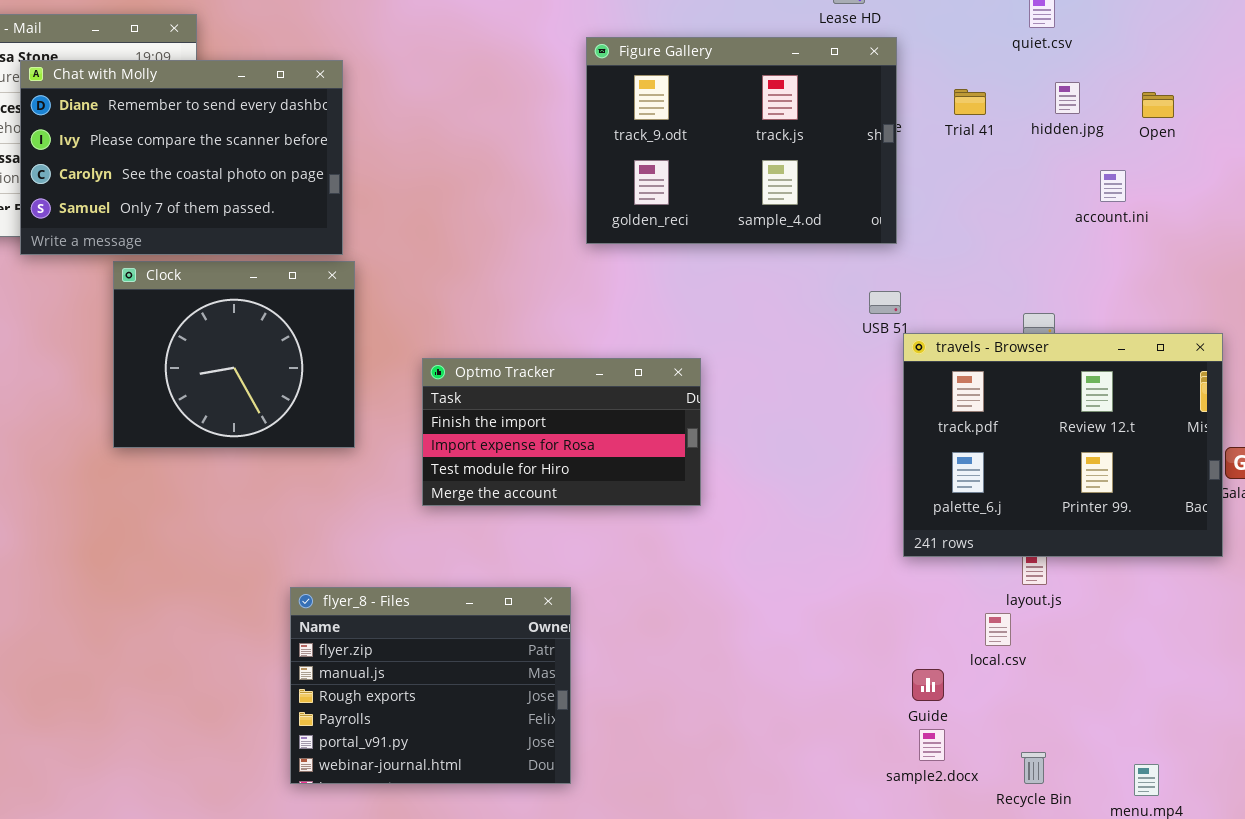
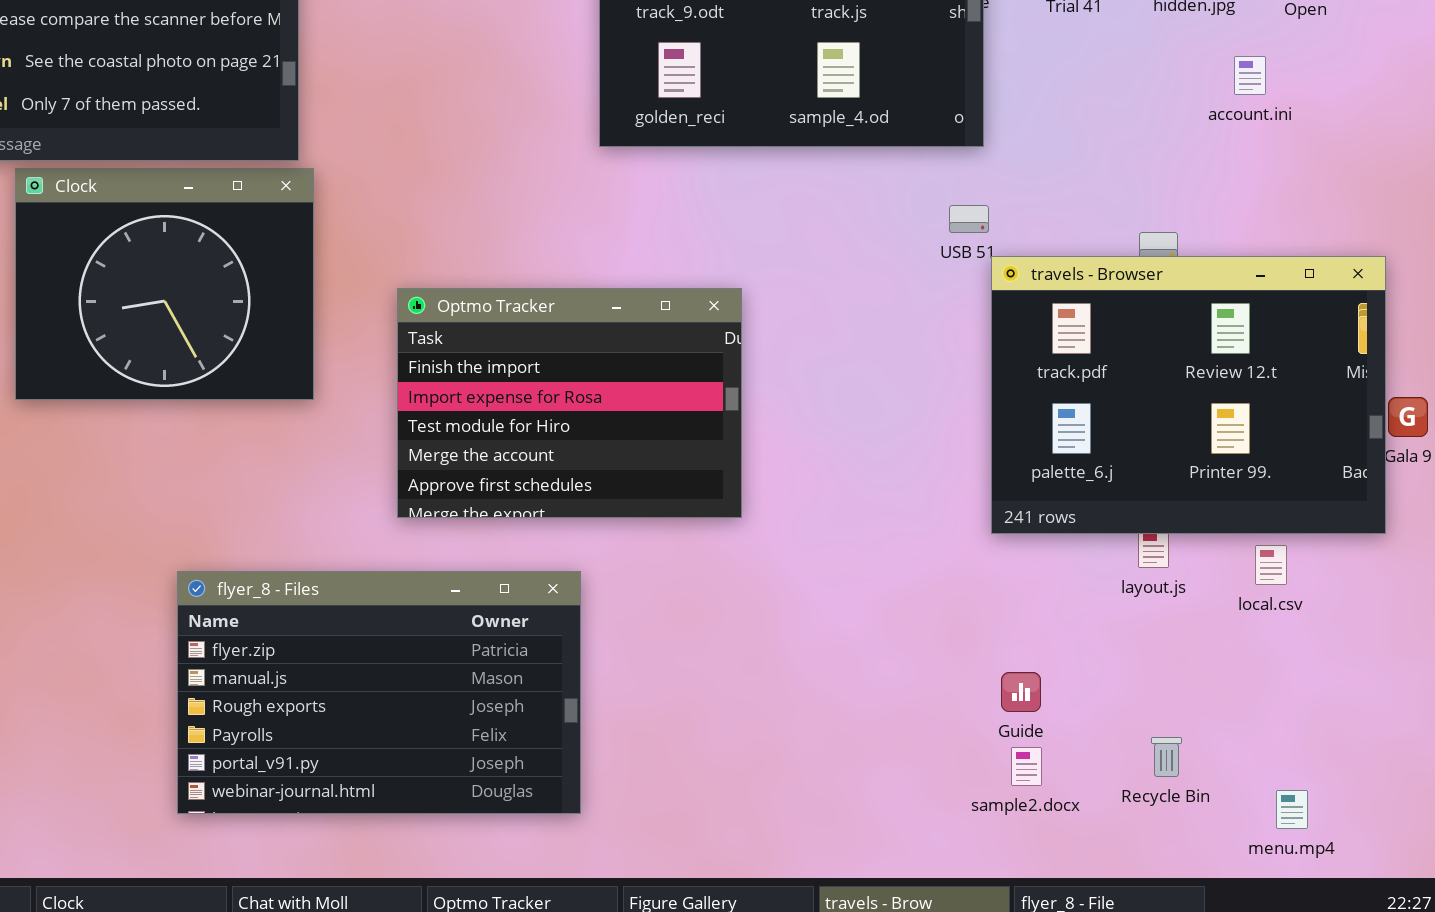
Optmo Tracker: [422,358,701,506] -> [397,288,742,518], resized
flyer_8 - Files: [290,587,571,784] -> [177,571,581,814], resized
local.csv: [985,613,1011,646] -> [1255,545,1287,585], moved
Recycle Bin: [1021,752,1046,784] -> [1151,737,1182,777], moved

